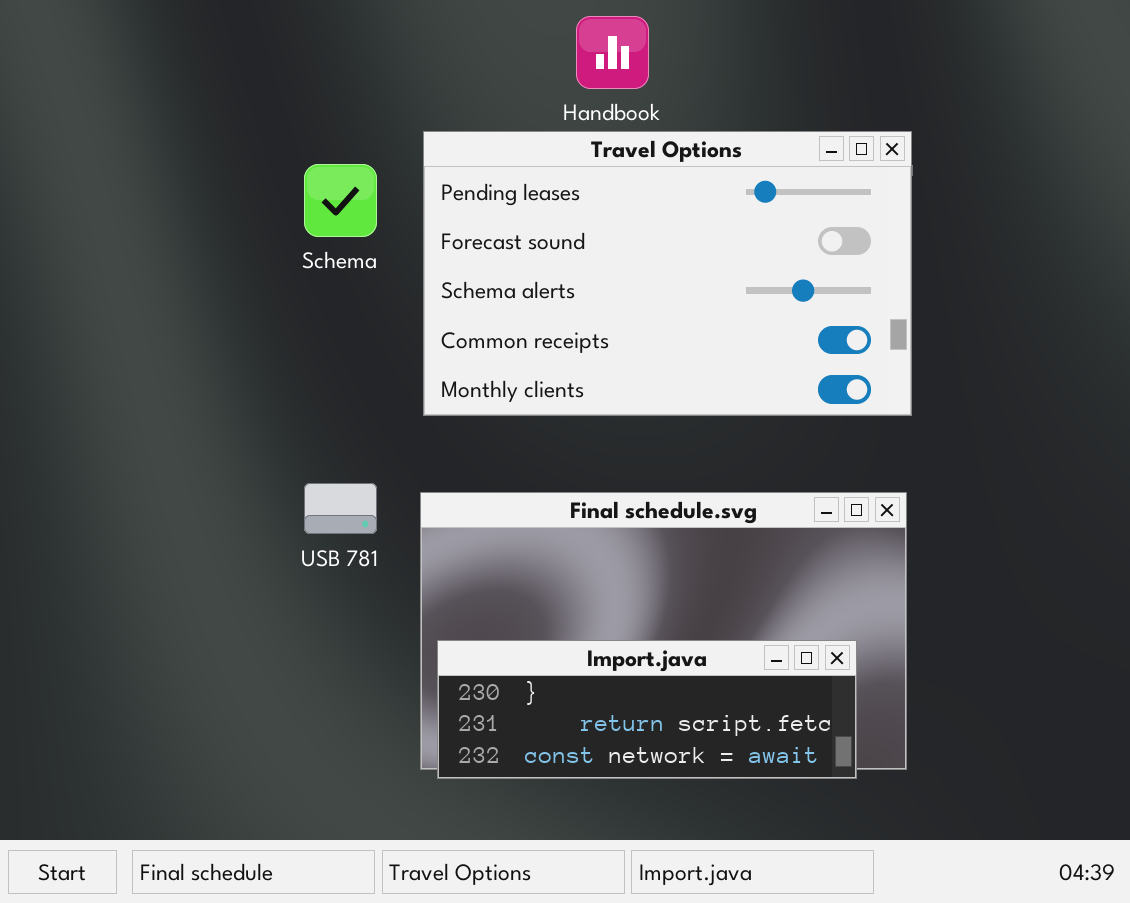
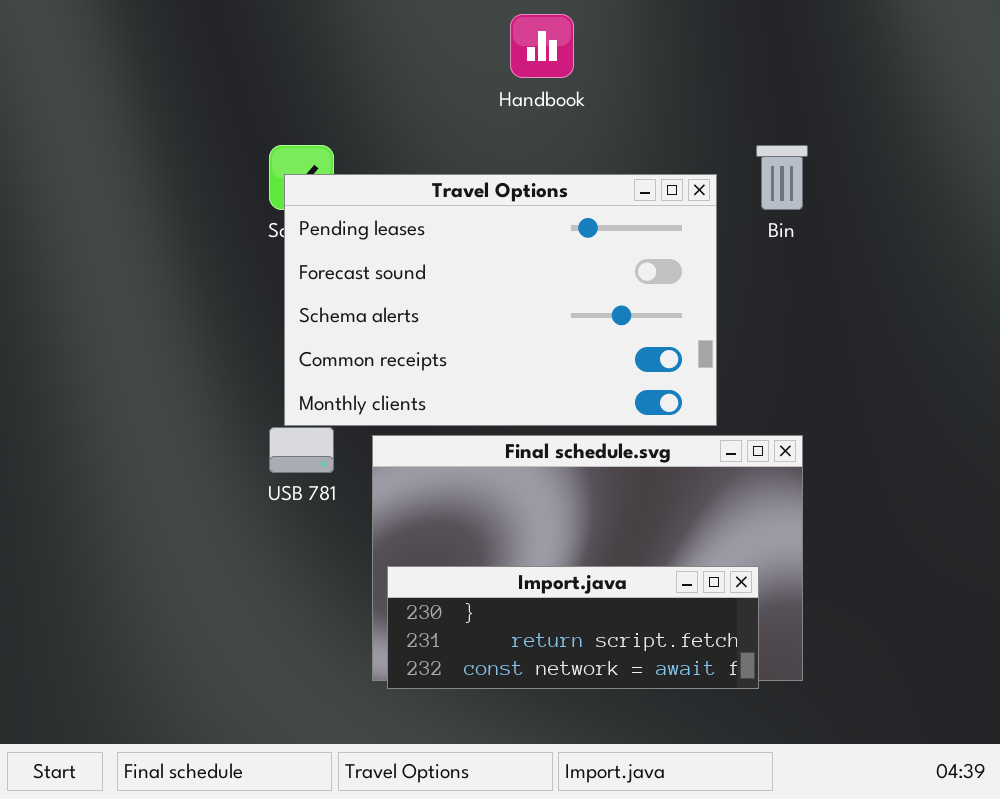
Travel Options: [423,131,912,416] -> [284,174,717,426], moved

